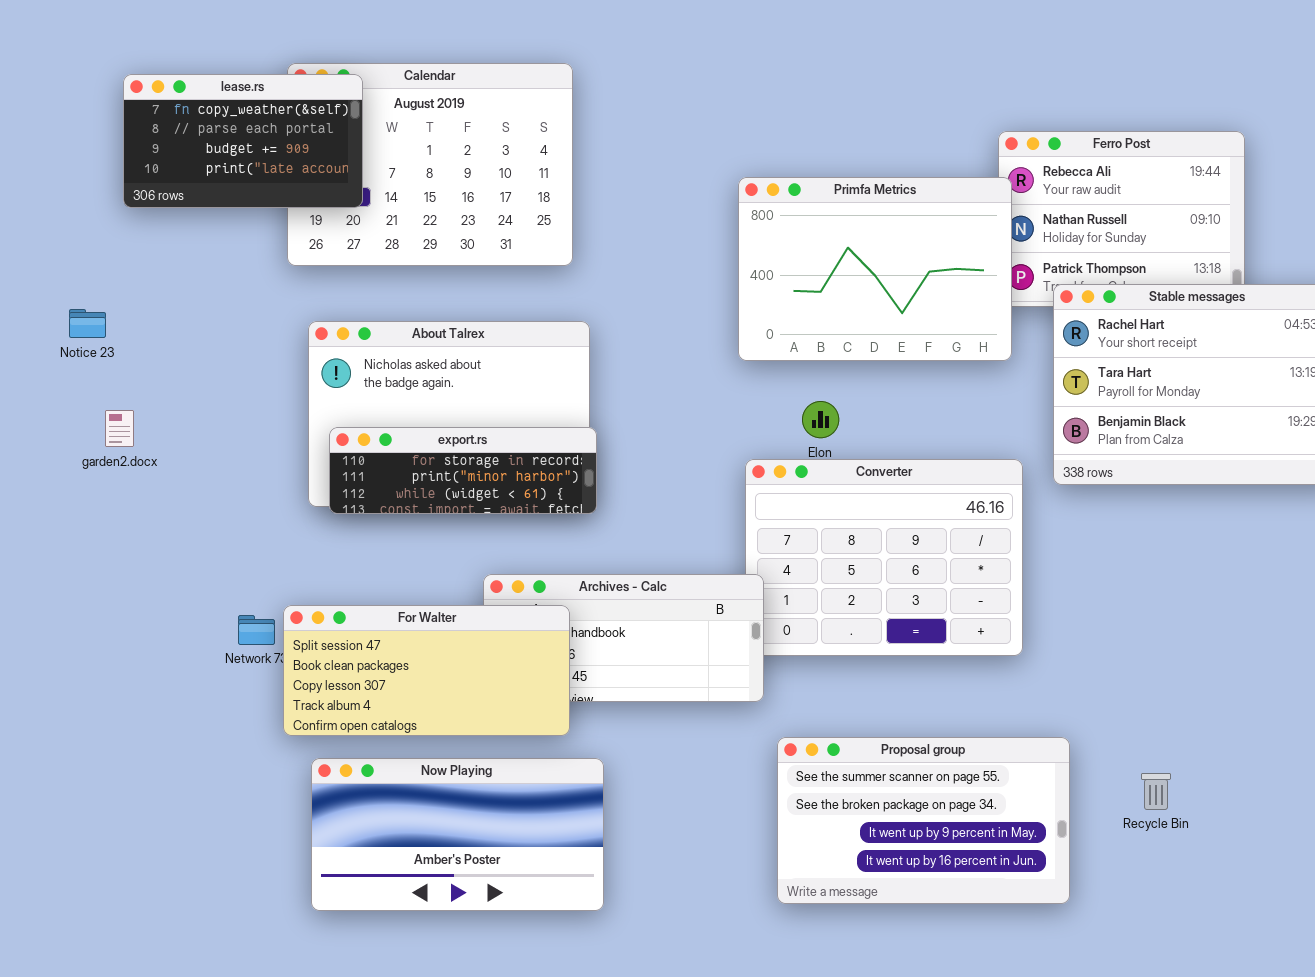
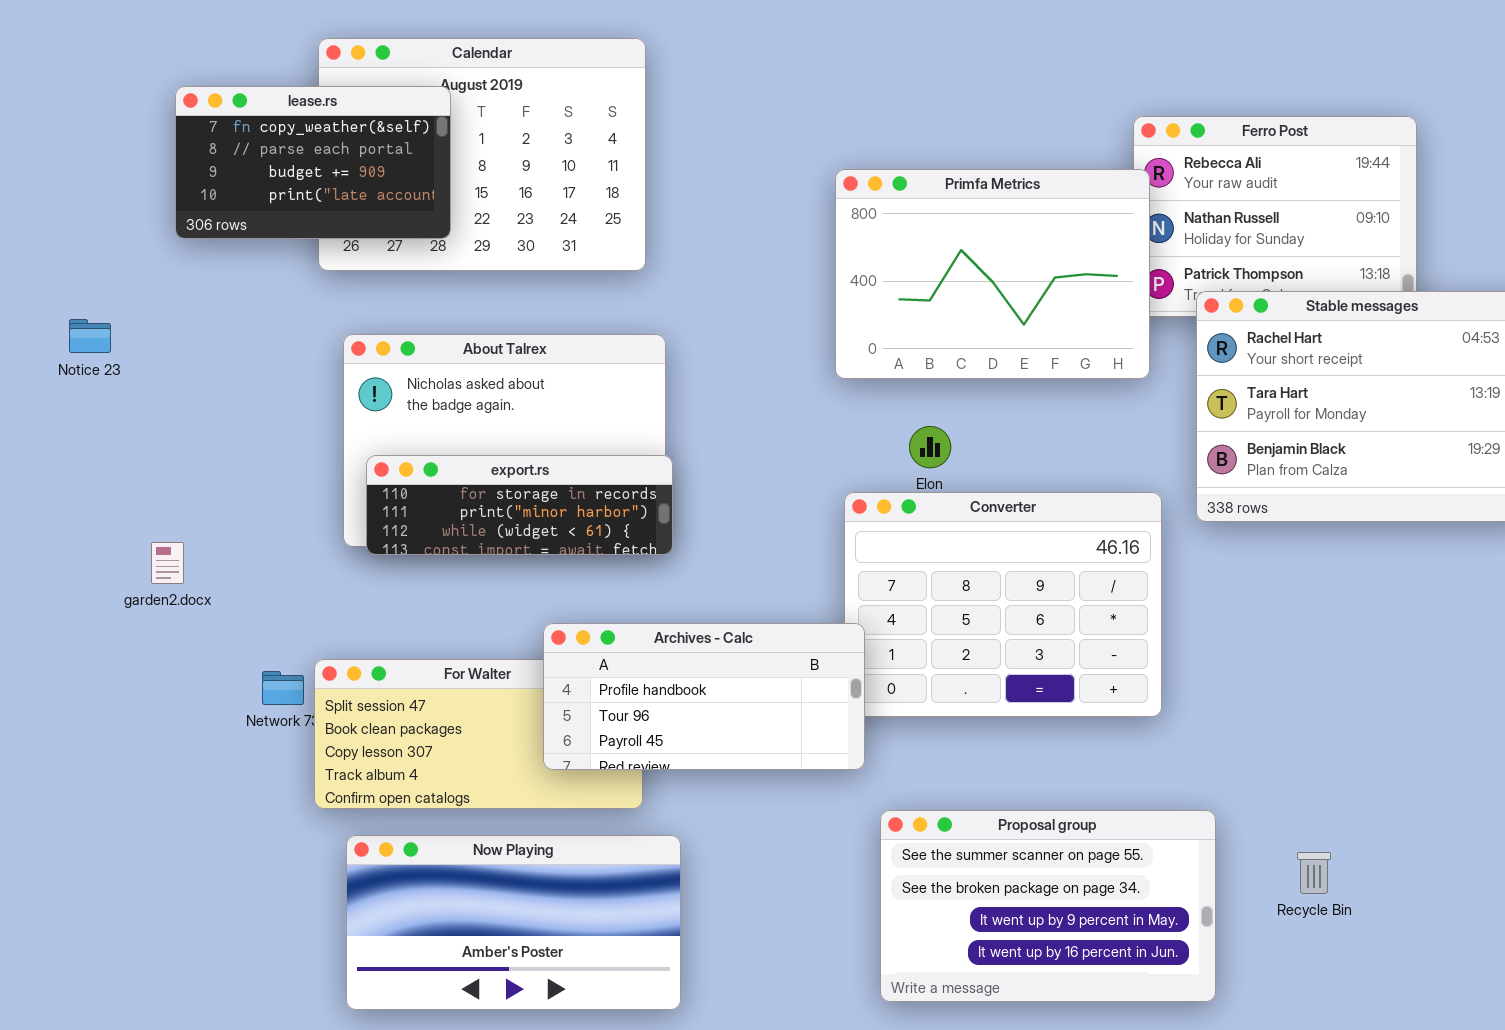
lease.rs: [123,74,363,208] -> [175,86,451,239], moved
garden2.docx: [105,410,134,447] -> [151,542,184,584], moved
Archives - Calc: [483,574,764,702] -> [543,623,865,770], raised

